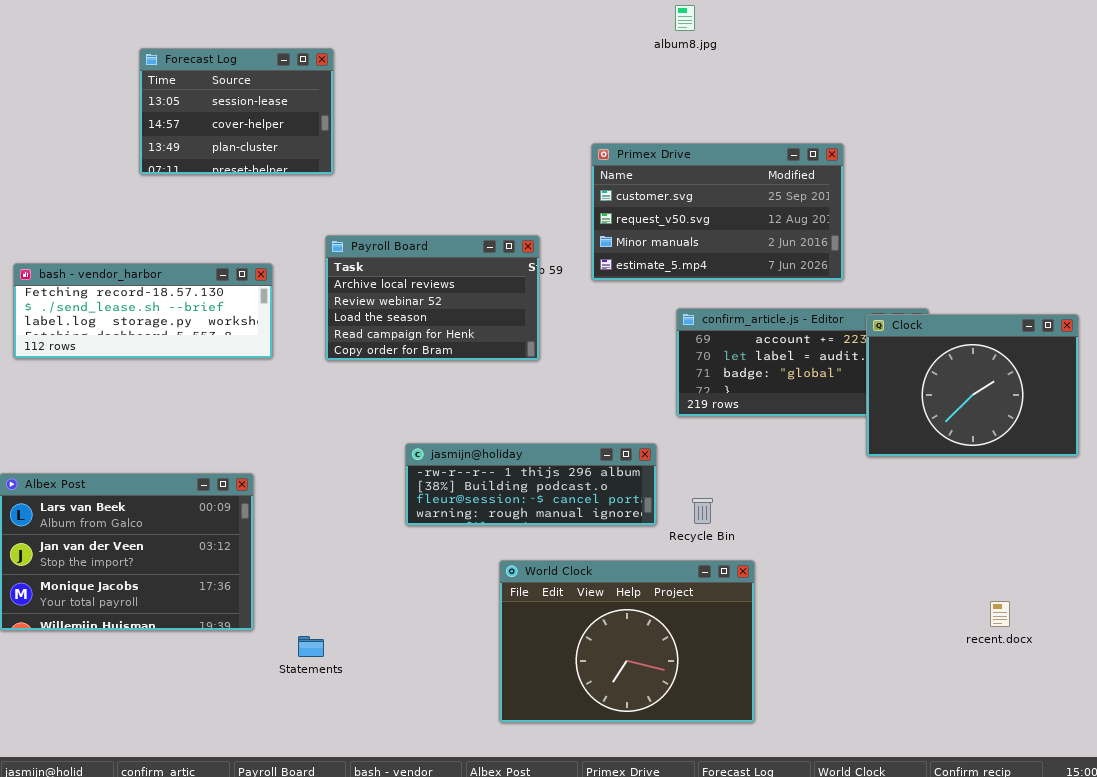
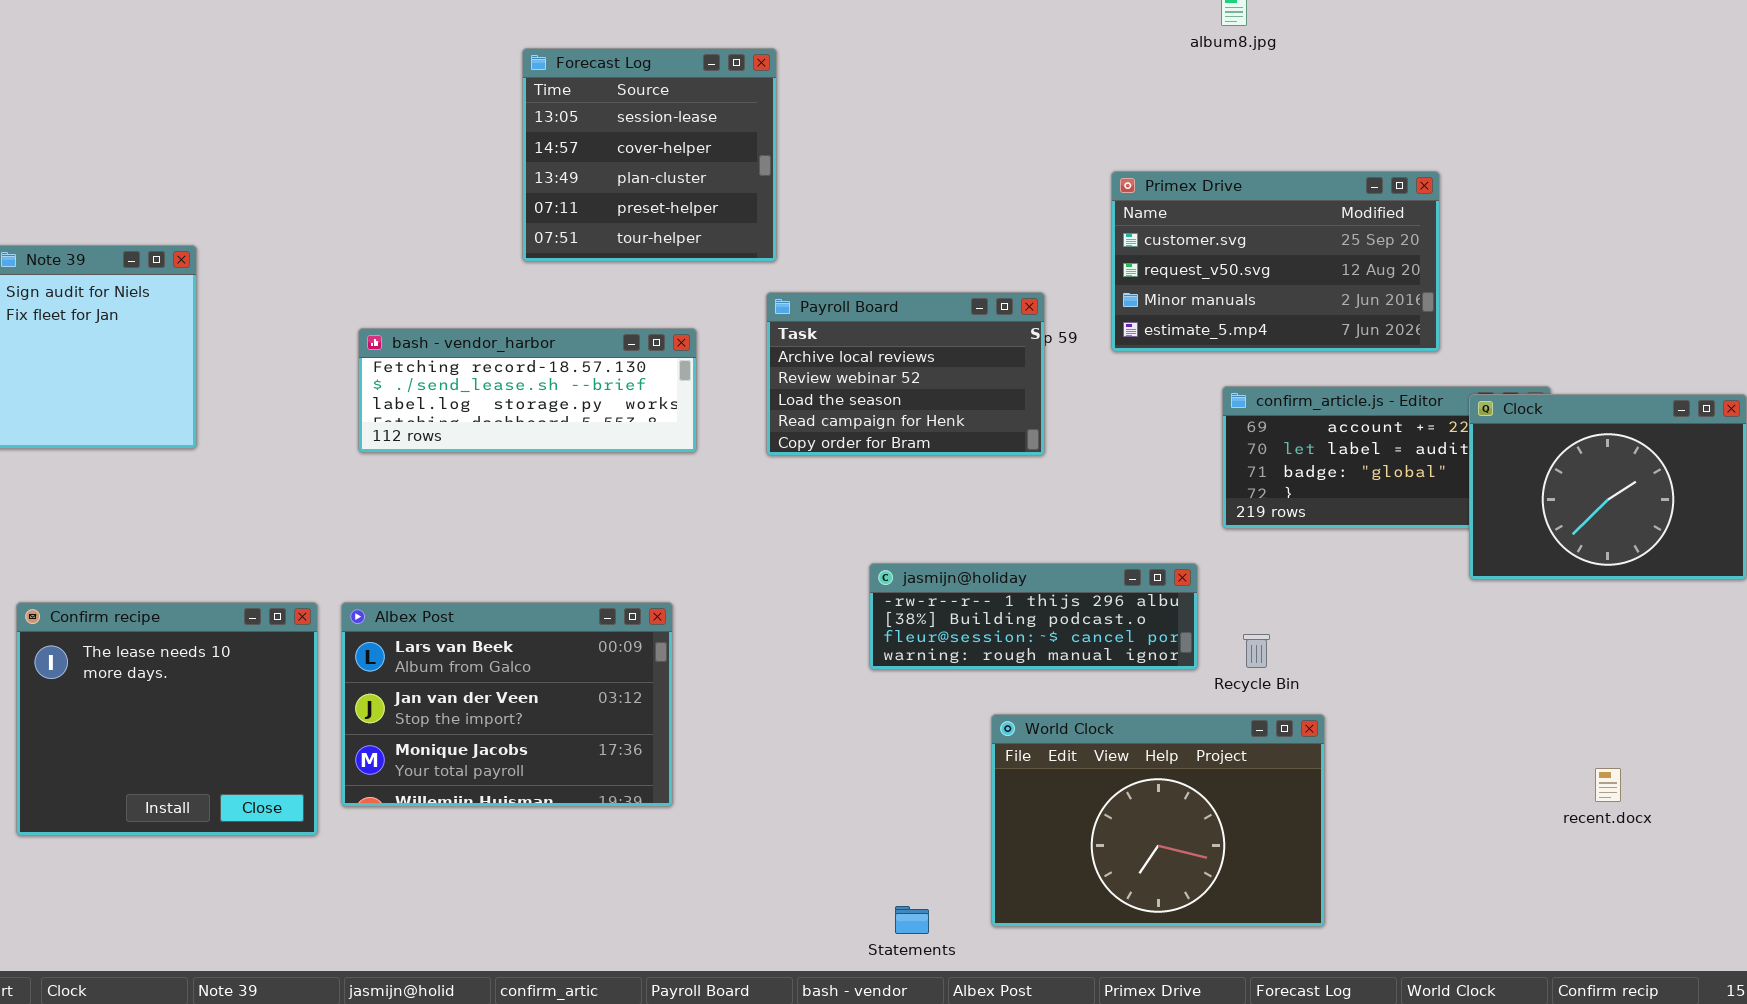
Forecast Log: [139,48,334,175] -> [522,48,777,262], resized
recent.docx: [990,601,1010,627] -> [1595,768,1621,802], moved
Statements: [298,636,324,657] -> [895,906,929,934], moved

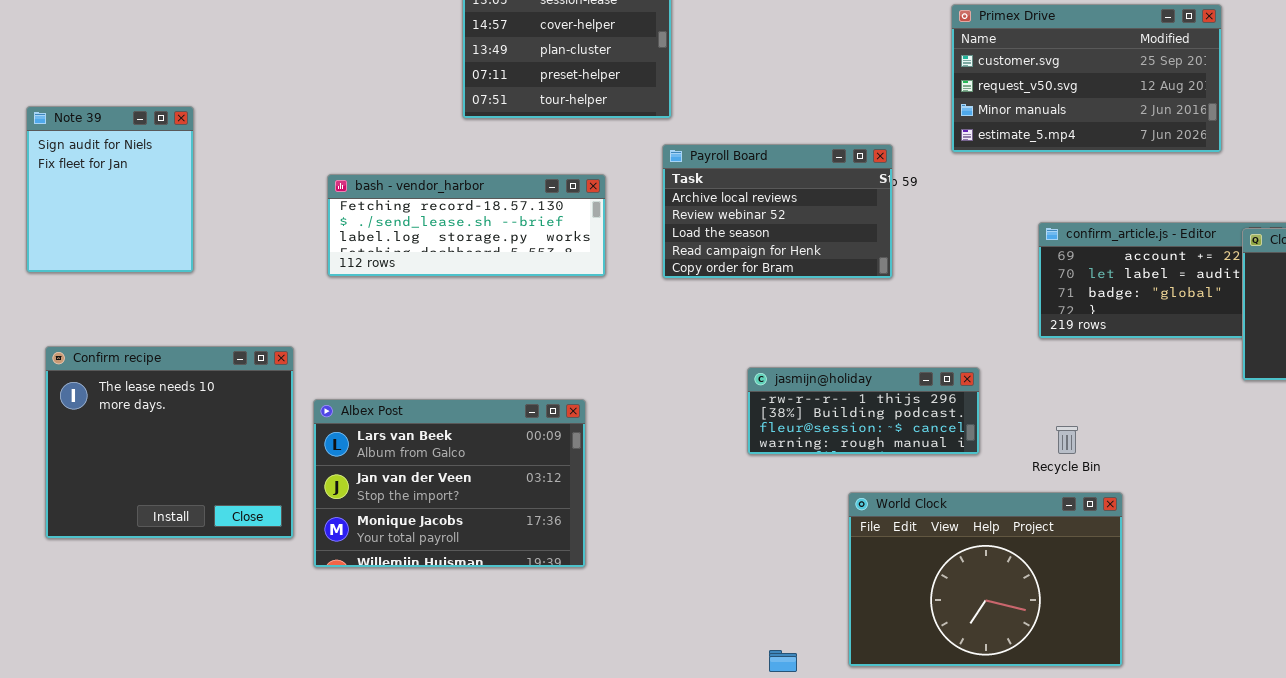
Primex Drive: [1111,171,1440,352] -> [951,4,1222,153], moved
jasmijn@holiday: [869,563,1198,670] -> [747,367,980,455], resized
Confirm recipe: [16,602,318,836] -> [45,346,294,539], moved

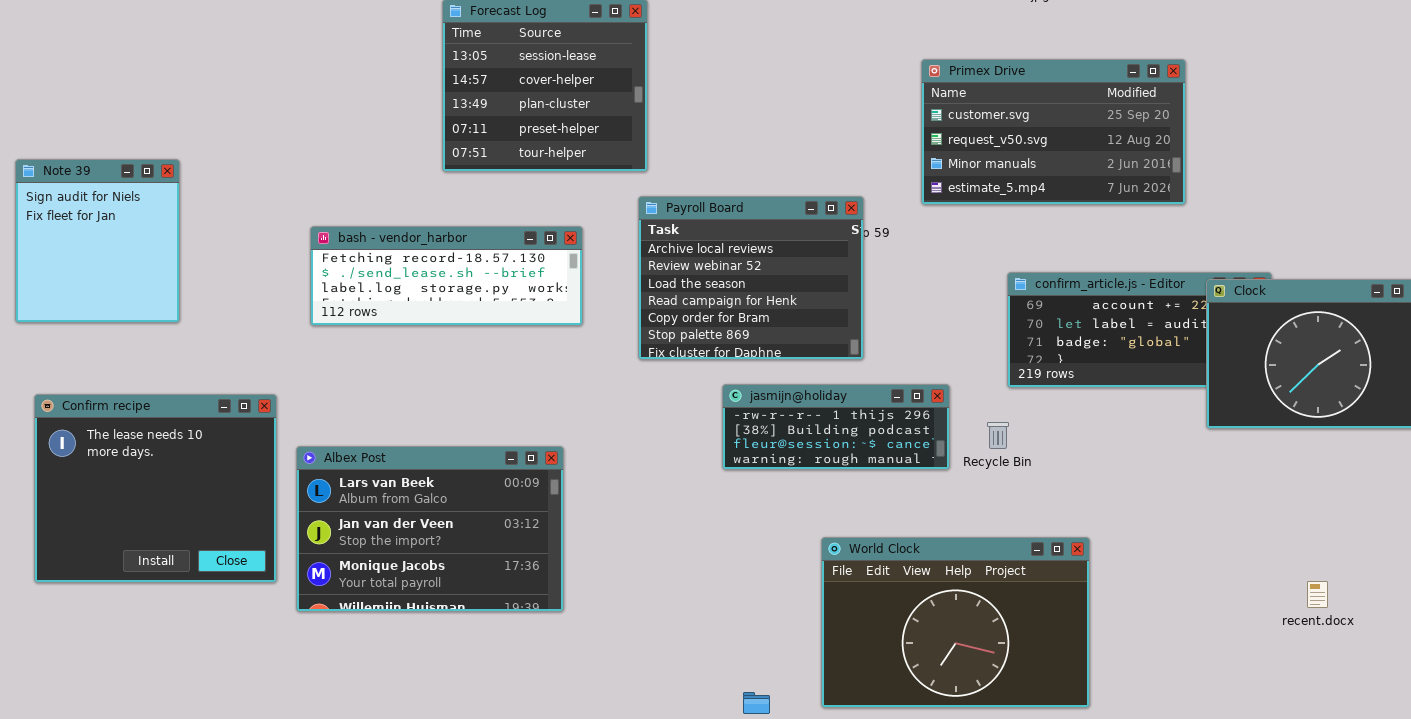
Payroll Board: [662,144,893,279] -> [638,196,864,360], resized
jasmijn@holiday: [747,367,980,455] -> [722,384,950,470], moved
Recycle Bin: [1056,426,1078,454] -> [987,422,1009,449], moved

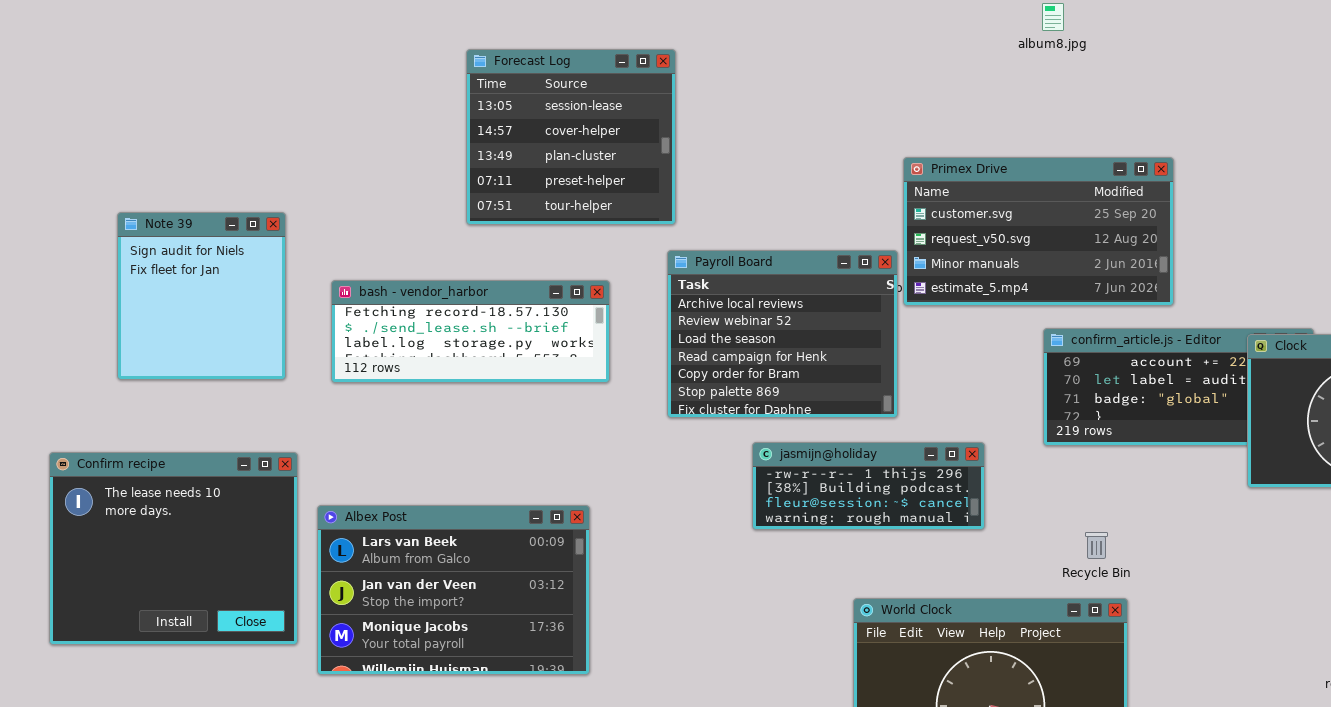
Primex Drive: [921,59,1186,205] -> [903,157,1174,306], moved
Note 39: [15,159,180,323] -> [117,212,286,380], moved
Recycle Bin: [987,422,1009,449] -> [1085,532,1108,559], moved

